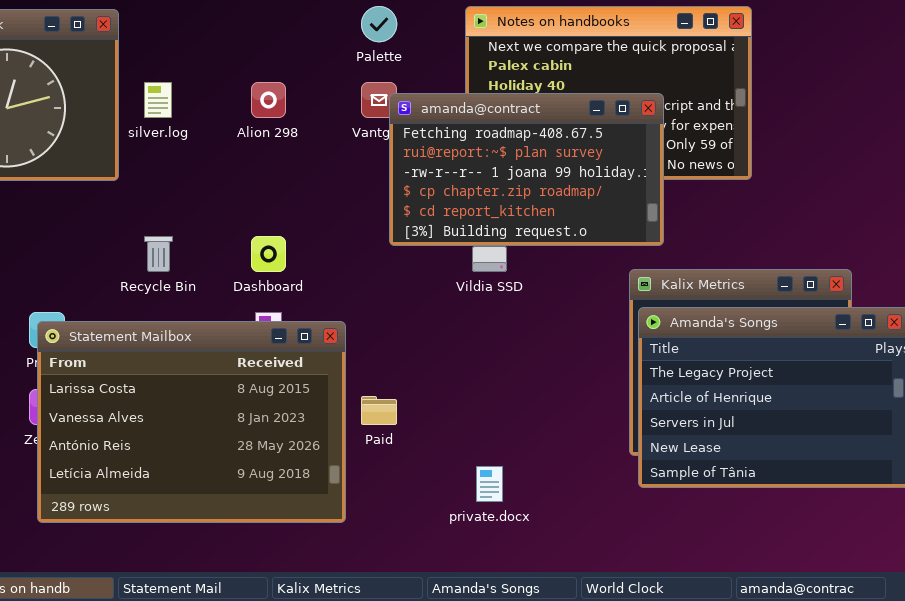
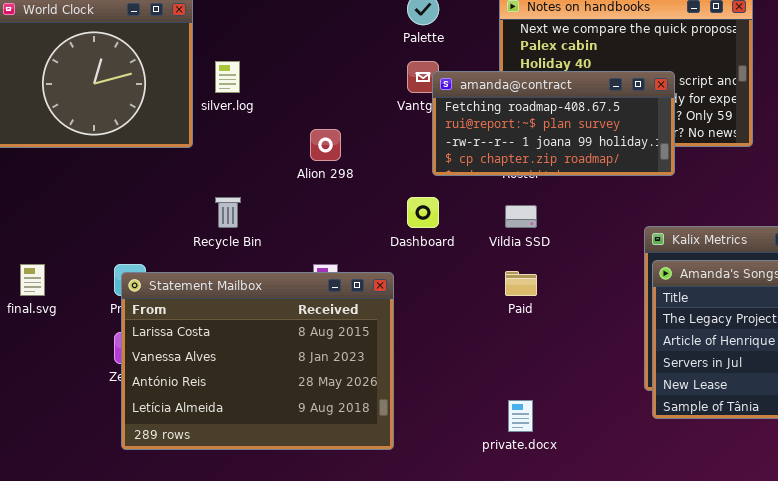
Alion 298: [251,82,286,118] -> [310,129,341,161], moved
amanda@contract: [389,93,664,246] -> [432,71,675,176], resized
Dashboard: [251,236,286,272] -> [407,197,439,228], moved
Paid: [361,396,397,425] -> [505,271,537,296], moved

